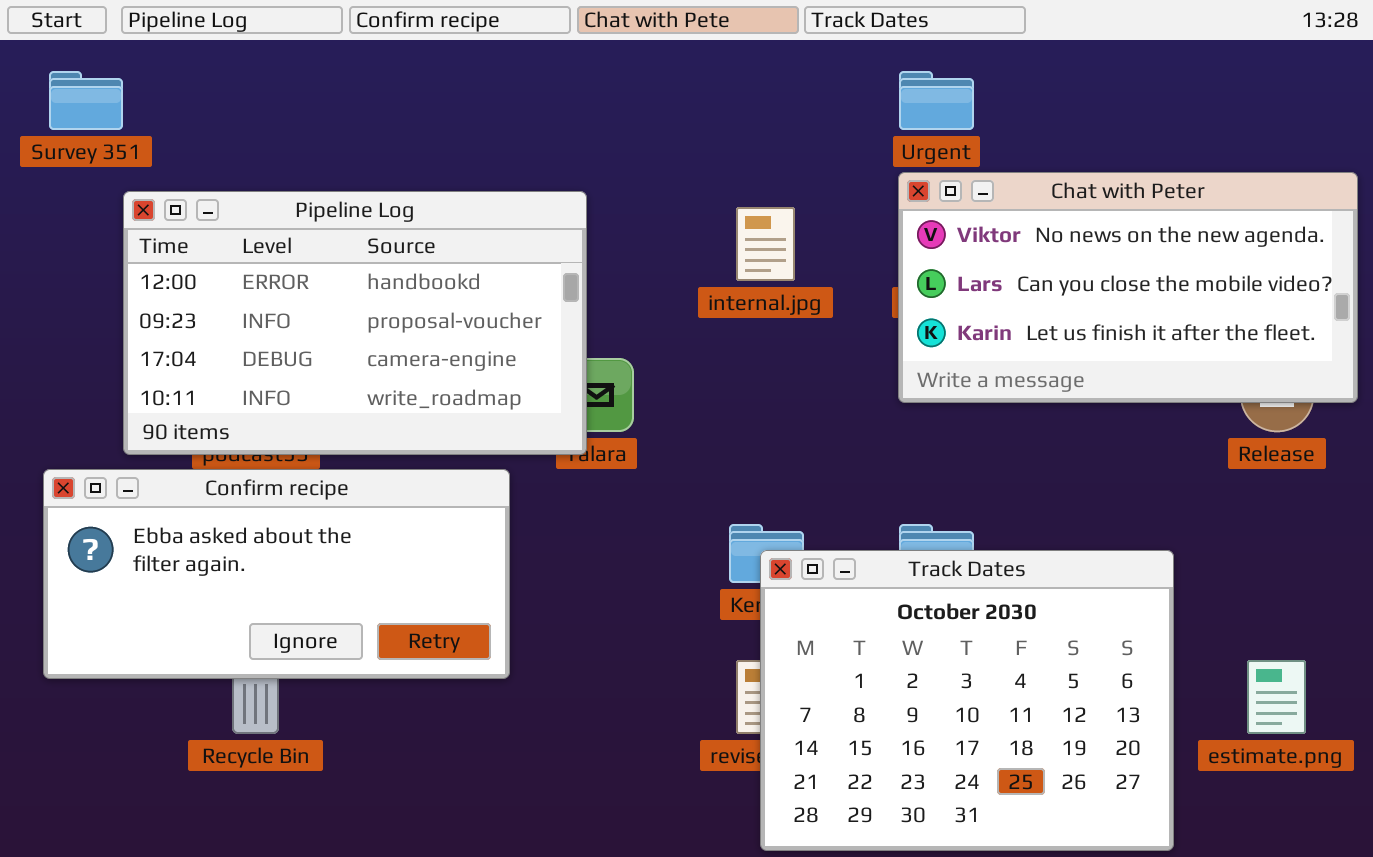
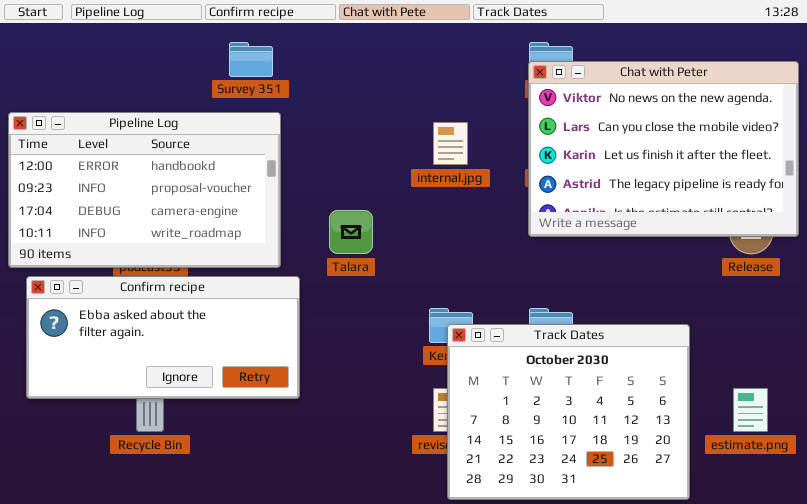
Survey 351: [49,71,123,130] -> [229,42,273,77], moved
Chat with Peter: [898,172,1358,403] -> [528,61,799,237], resized
Pipeline Log: [123,191,587,455] -> [8,112,281,268], moved

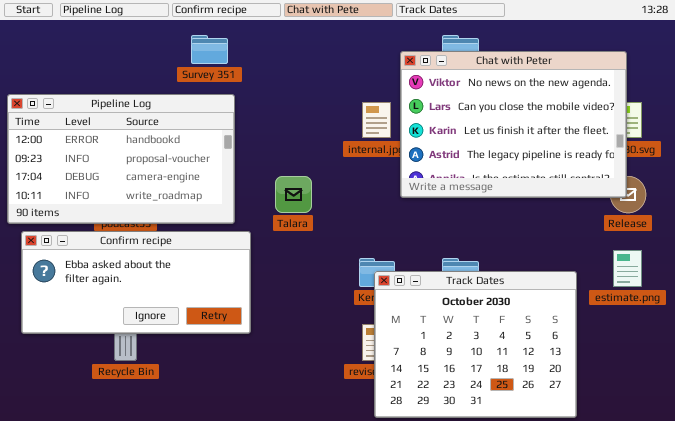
Chat with Peter: [528,61,799,237] -> [400,51,627,198], moved
estimate.png: [733,388,768,432] -> [613,250,642,287], moved

